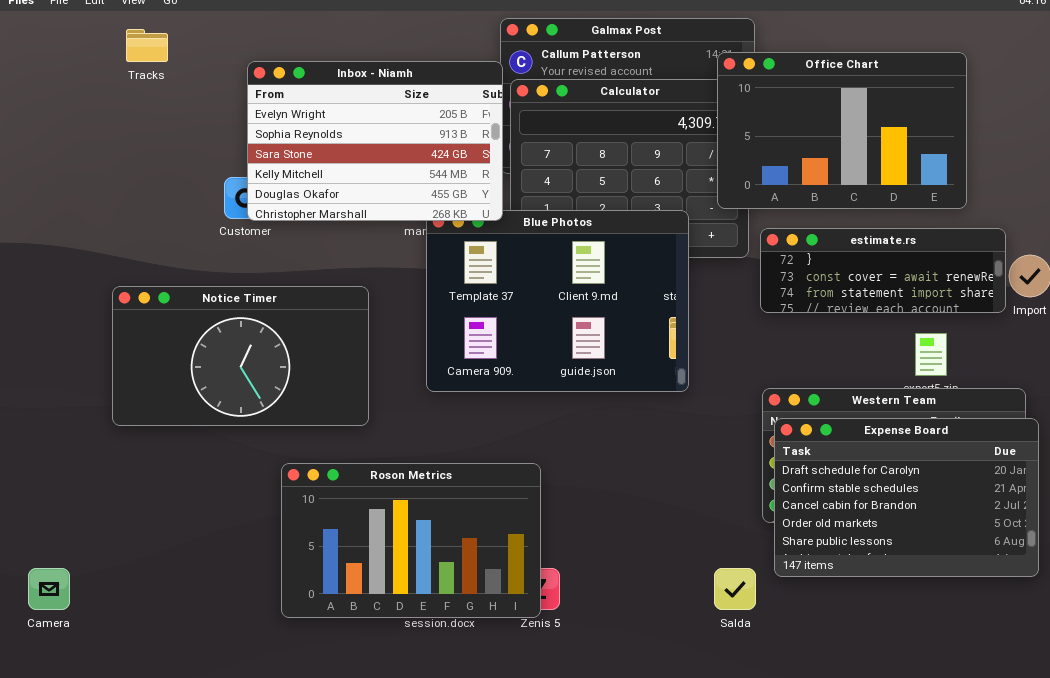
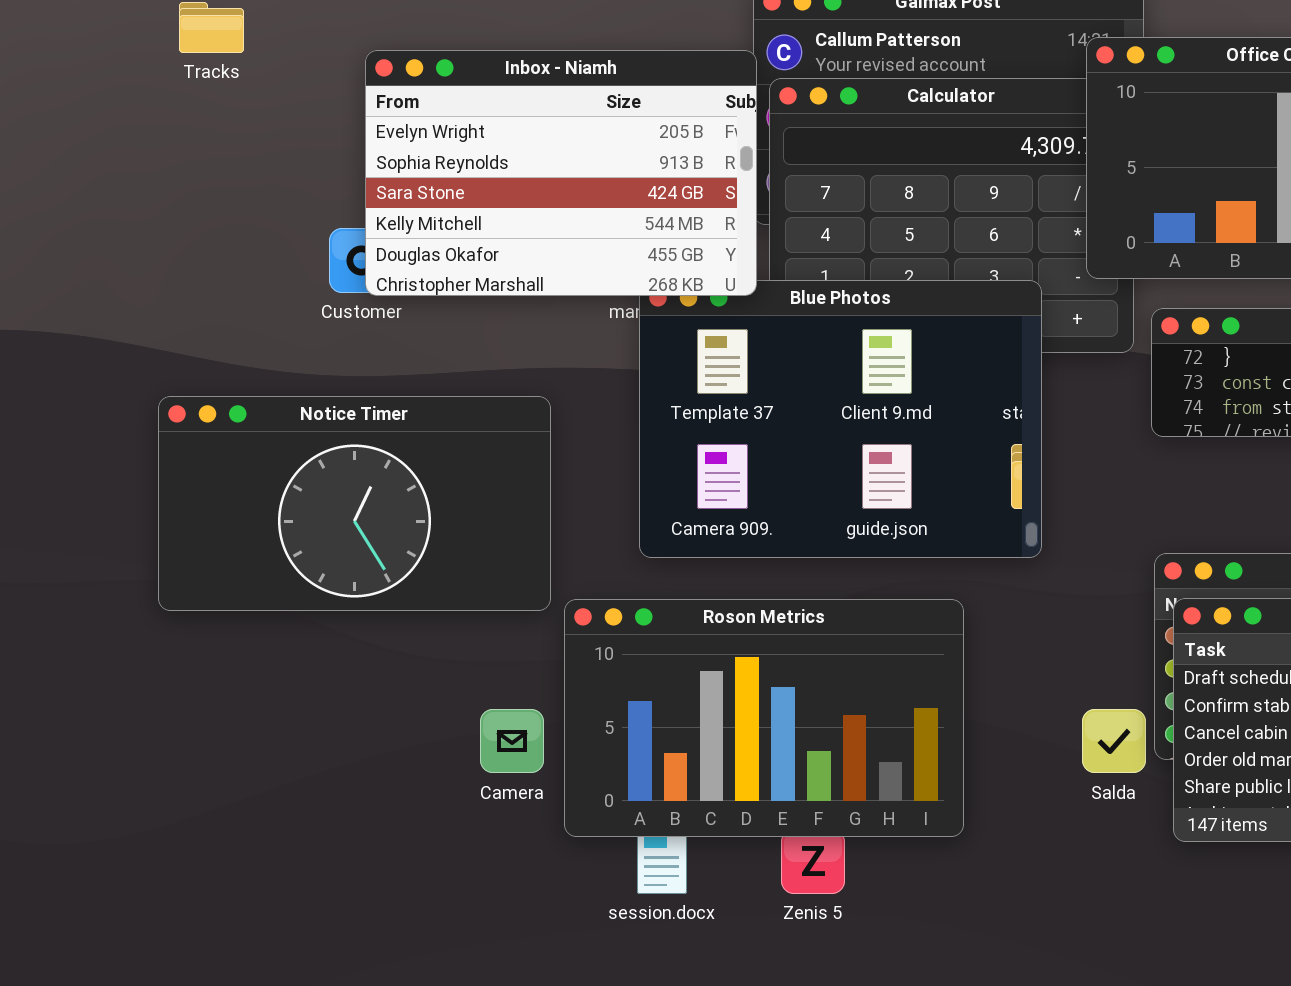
Roson Metrics: [281,463,541,618] -> [564,599,964,837], moved
Camera: [28,568,70,610] -> [480,709,544,773], moved
Salda: [714,568,756,610] -> [1082,709,1146,773], moved

